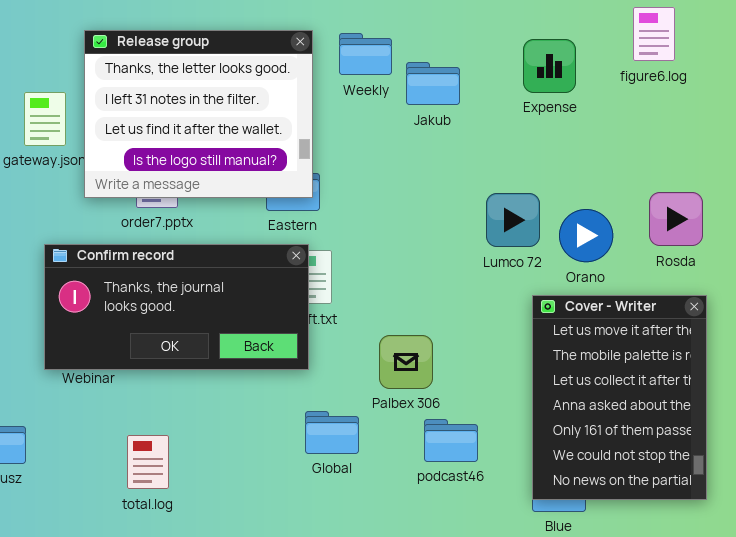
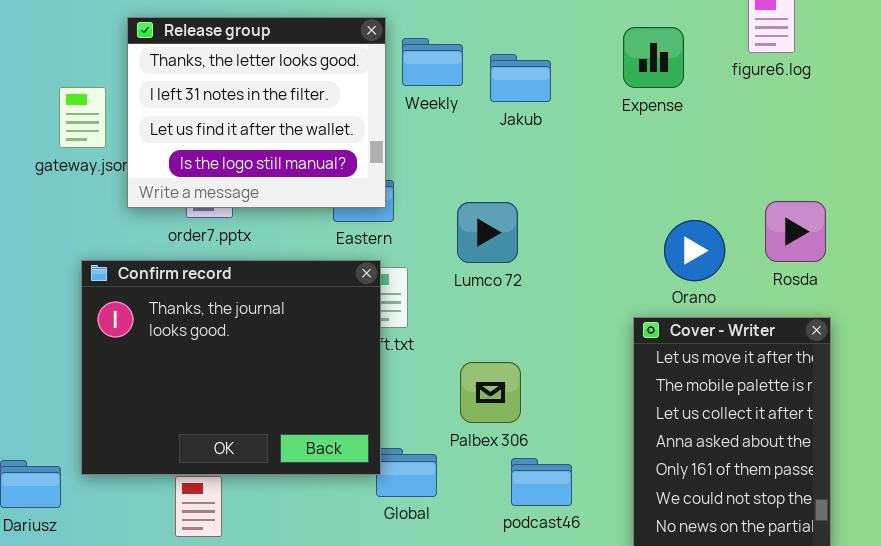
Weekly: [339,33,392,75] -> [402,38,463,86], moved
Lumco 72: [486,193,540,247] -> [457,202,518,263], moved
Confirm record: [44,244,309,370] -> [81,260,381,475], resized

